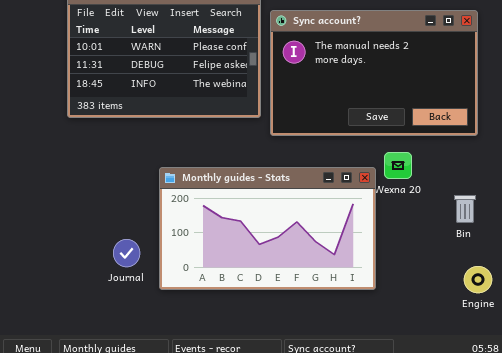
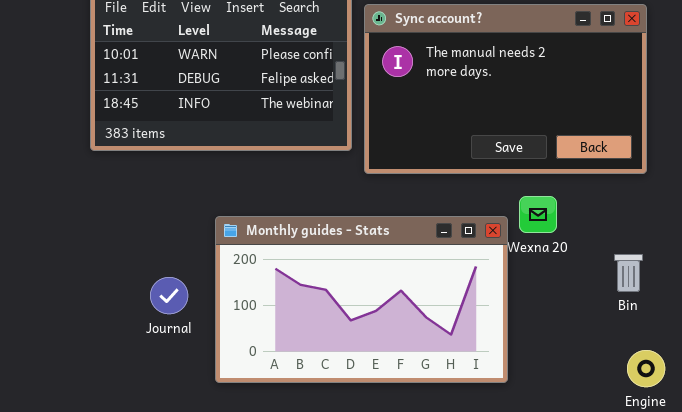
Journal: [113,239,140,267] -> [150,277,188,314], moved

